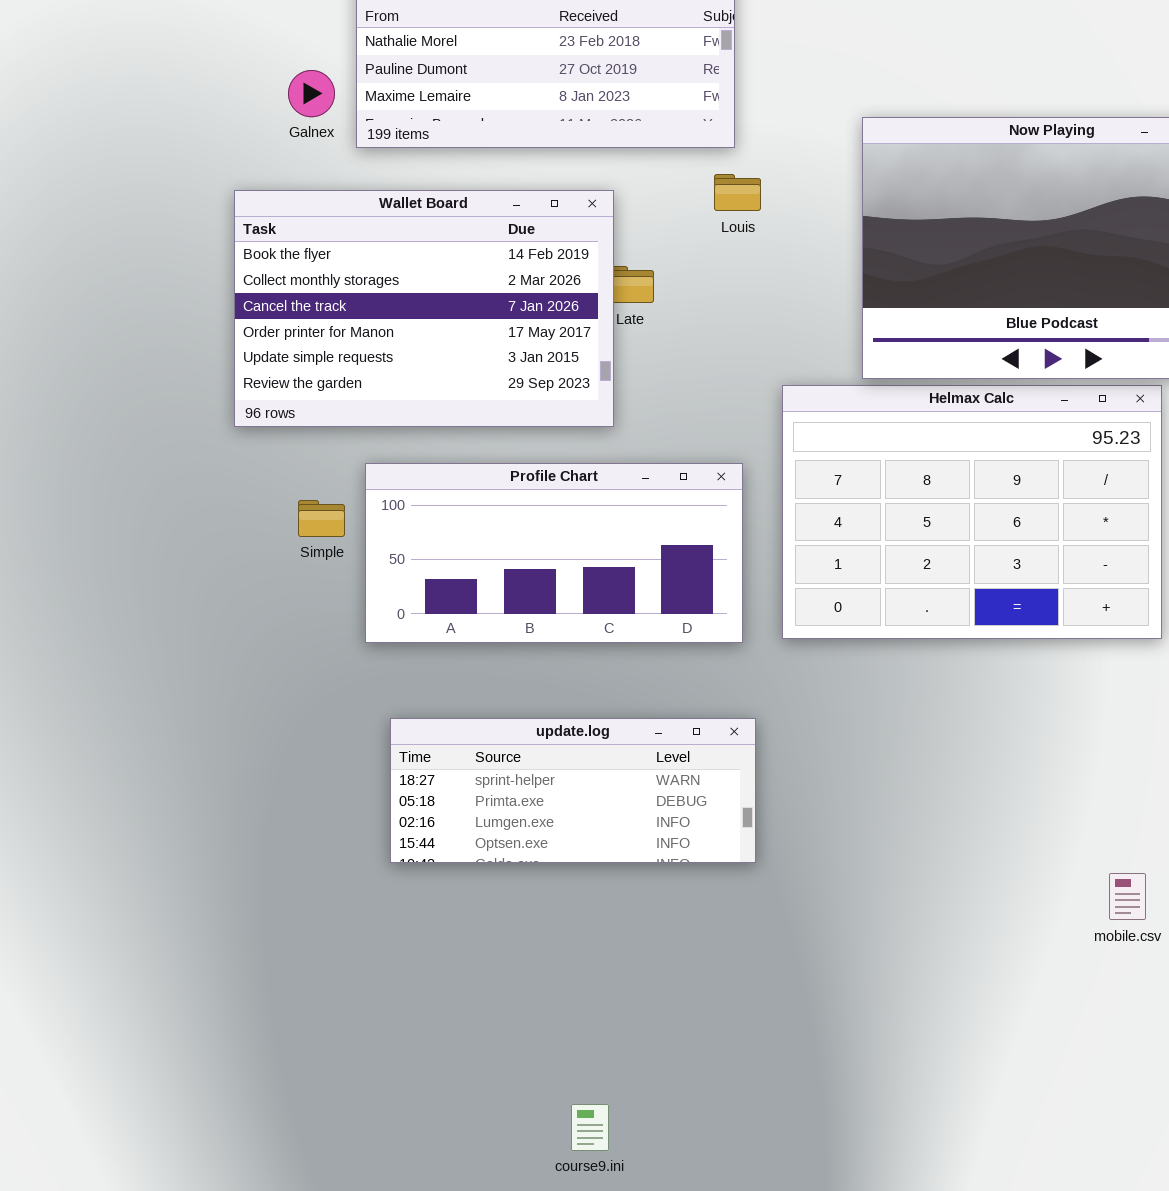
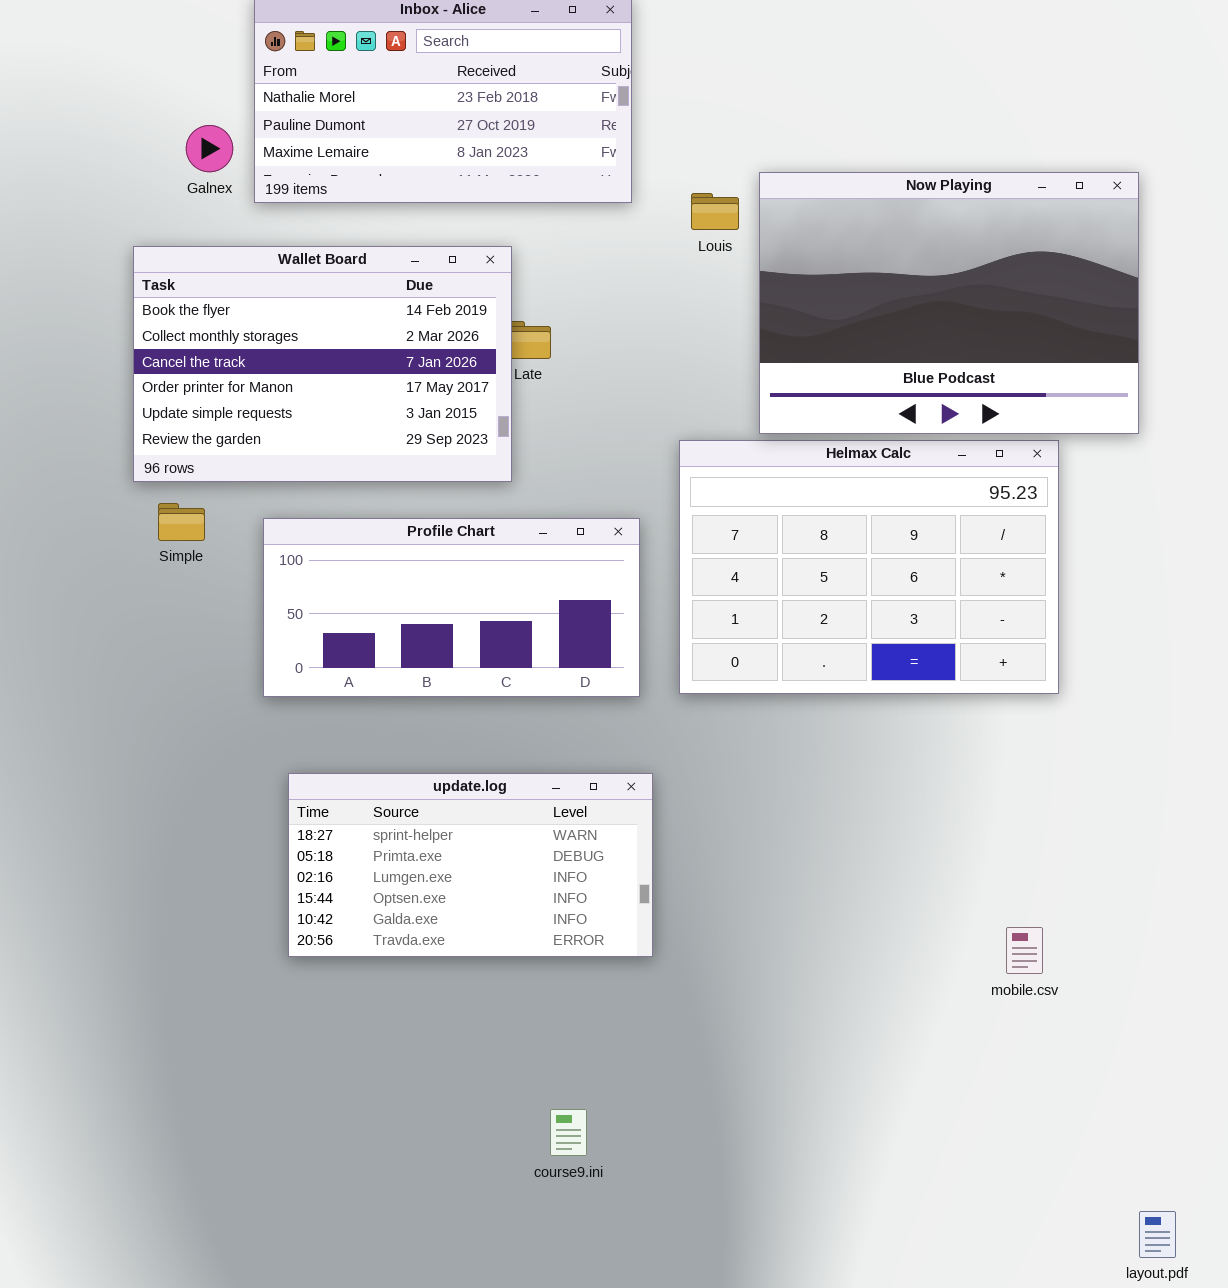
Louis: [714,174,761,211] -> [691,193,739,230], moved
Simple: [298,500,345,537] -> [158,503,205,541], moved
update.log: [390,718,756,863] -> [288,773,653,957], resized
course9.ini: [571,1104,609,1151] -> [550,1109,587,1156], moved

